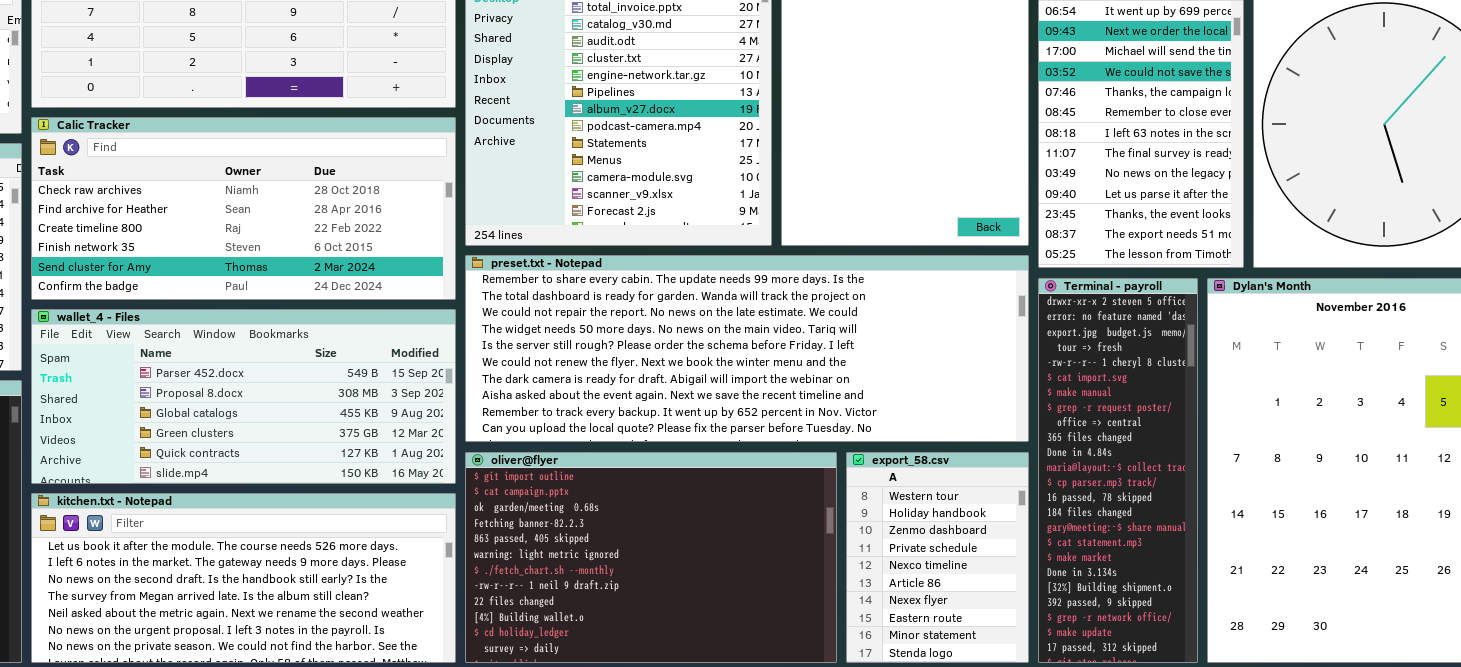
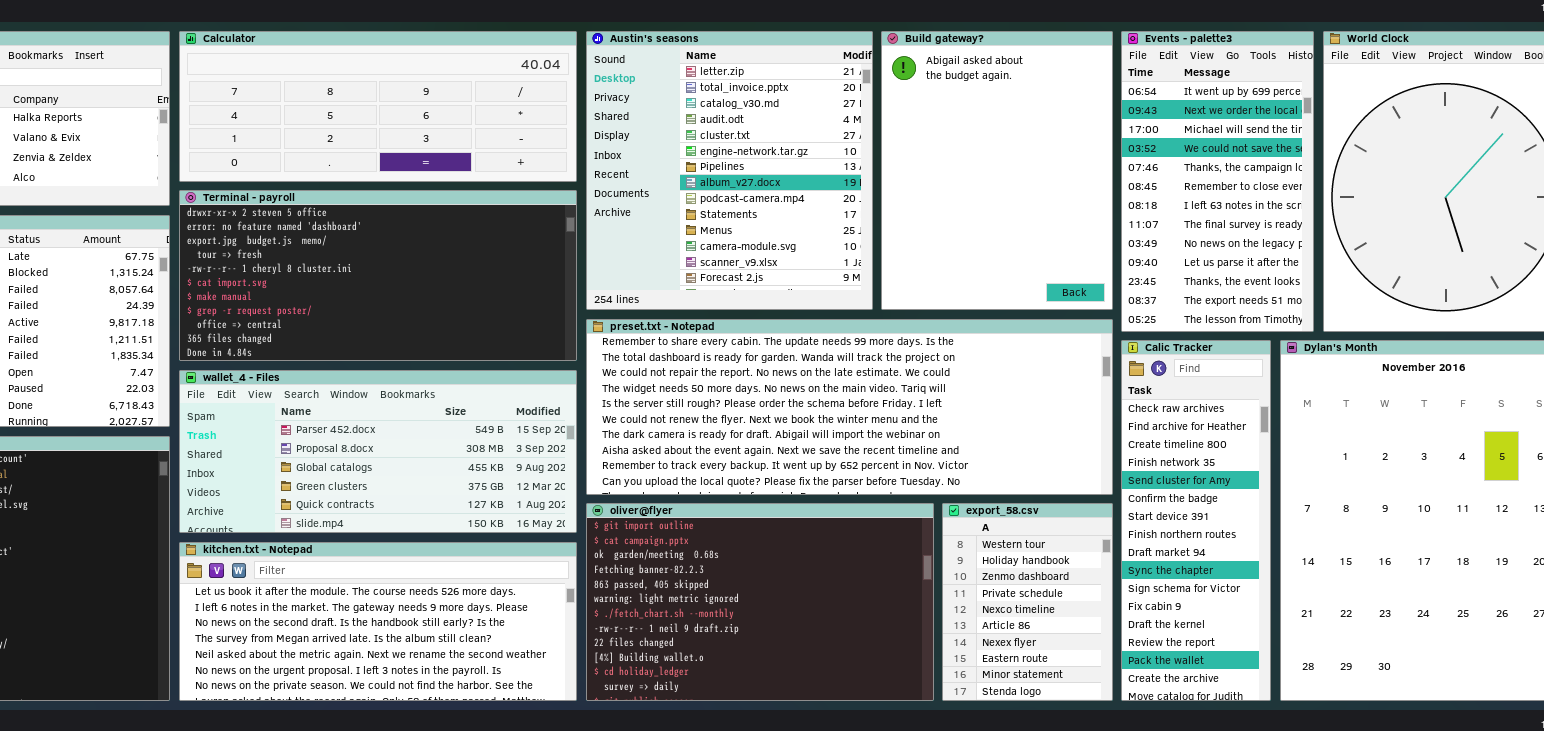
Calic Tracker: [31,117,456,300] -> [1121,340,1271,701], moved, resized
Terminal - payroll: [1038,278,1198,663] -> [179,190,577,361], moved, resized

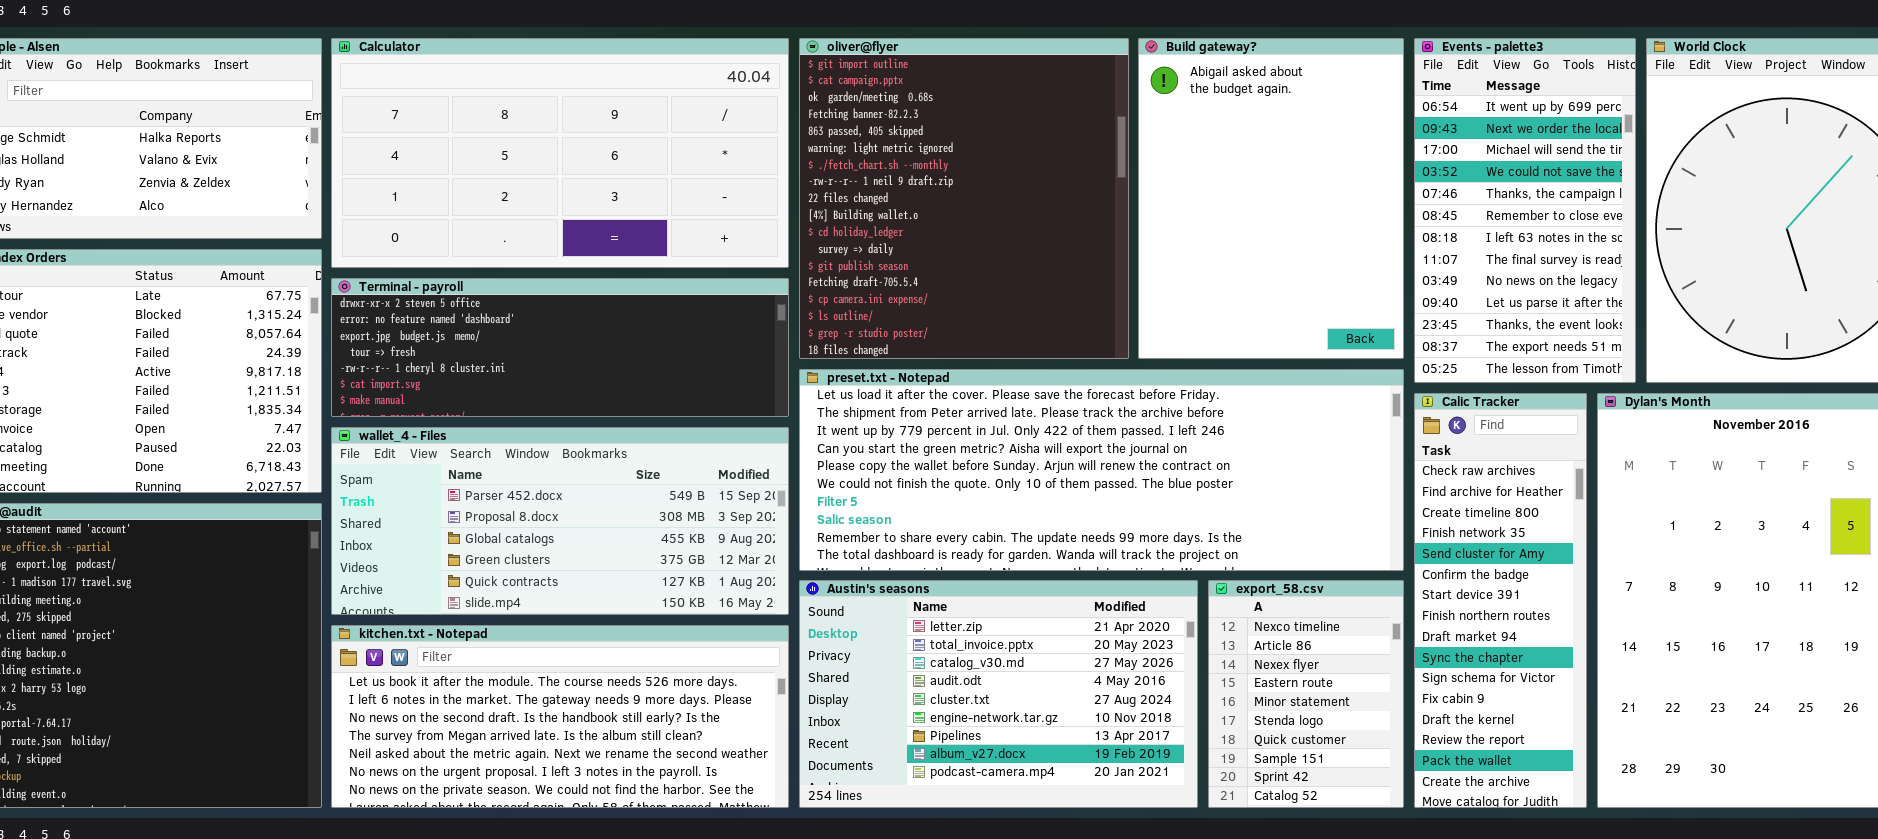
Calculator: [179,31,577,182] -> [331,38,789,268], resized
Austin's seasons: [586,31,873,310] -> [799,580,1198,808], moved, resized
Terminal - payroll: [179,190,577,361] -> [331,278,789,417], resized
preset.txt - Notepad: [586,319,1113,495] -> [799,369,1404,571], scrolled up 8 rows
oliver@flyer: [586,503,934,701] -> [799,38,1129,359], moved, resized
export_58.csv: [942,503,1113,701] -> [1208,580,1404,808], scrolled down 4 rows

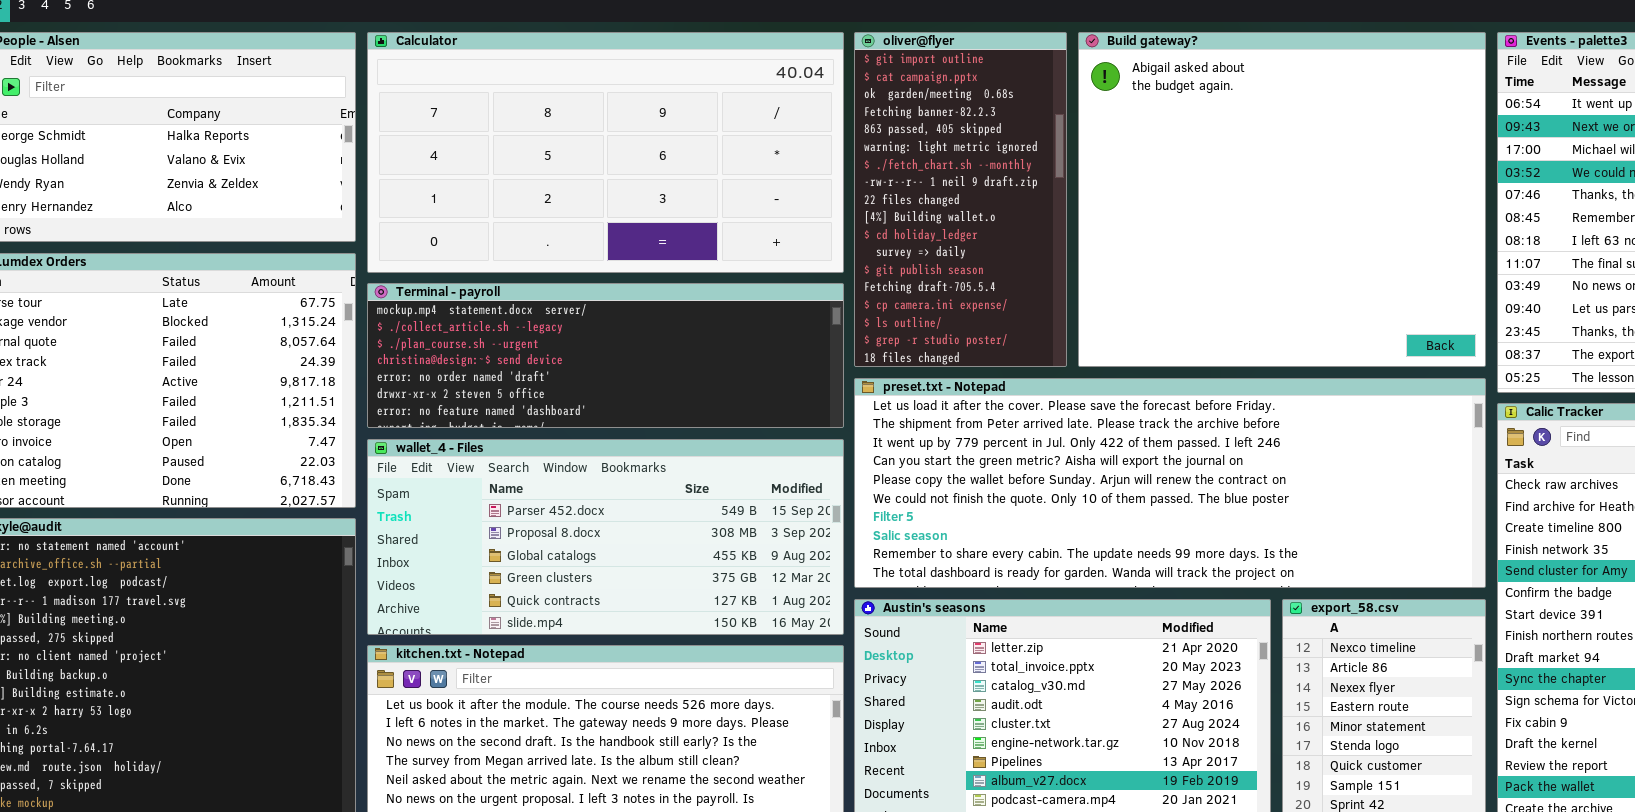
oliver@flyer: [799,38,1129,359] -> [854,32,1067,367], resized
Build gateway?: [1138,38,1404,359] -> [1078,32,1486,367], resized
Terminal - payroll: [331,278,789,417] -> [367,283,844,428], scrolled up 5 rows

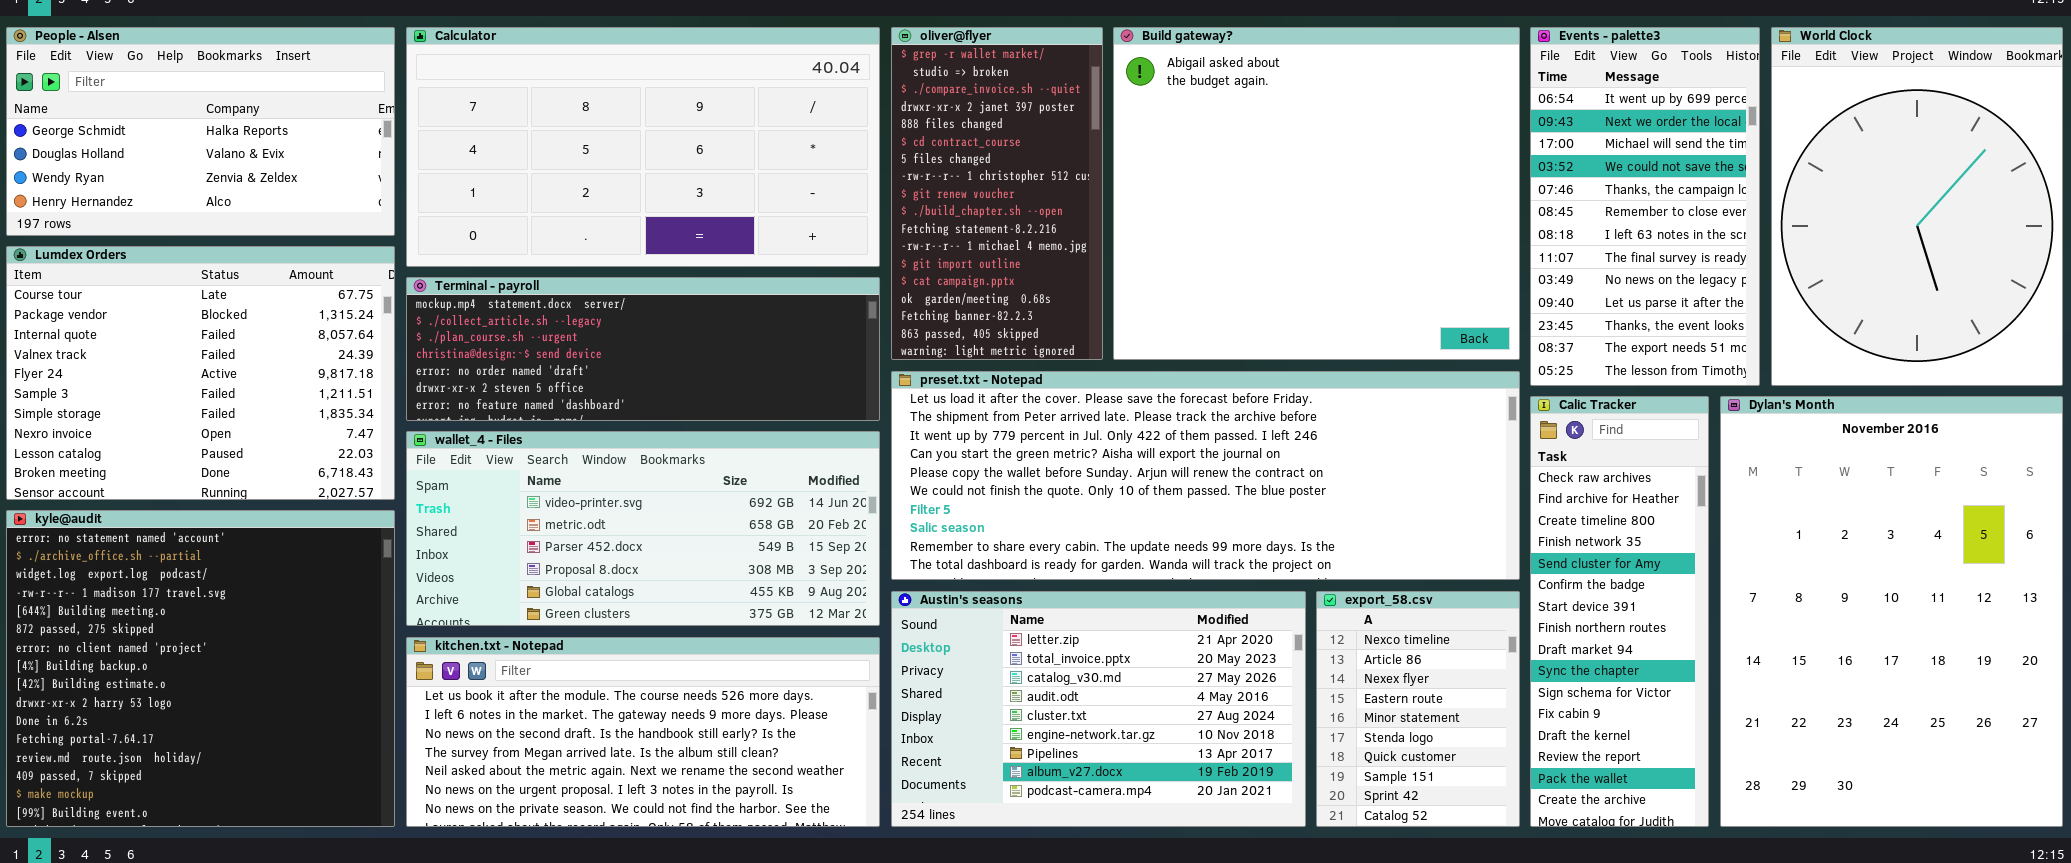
oliver@flyer: [854,32,1067,367] -> [891,27,1103,360], scrolled up 12 rows
wallet_4 - Files: [367,439,844,635] -> [406,431,880,626], scrolled up 2 rows

